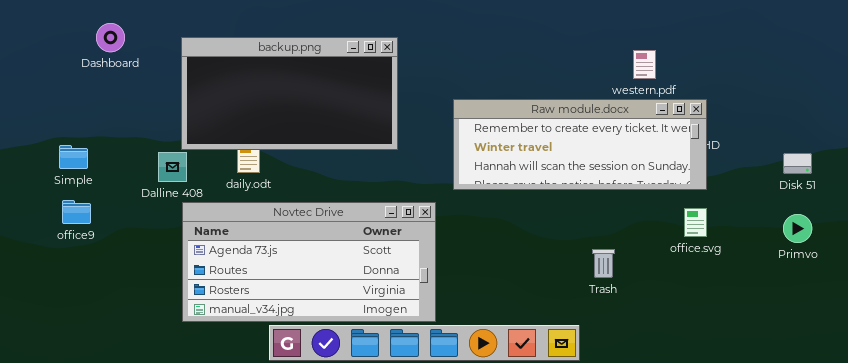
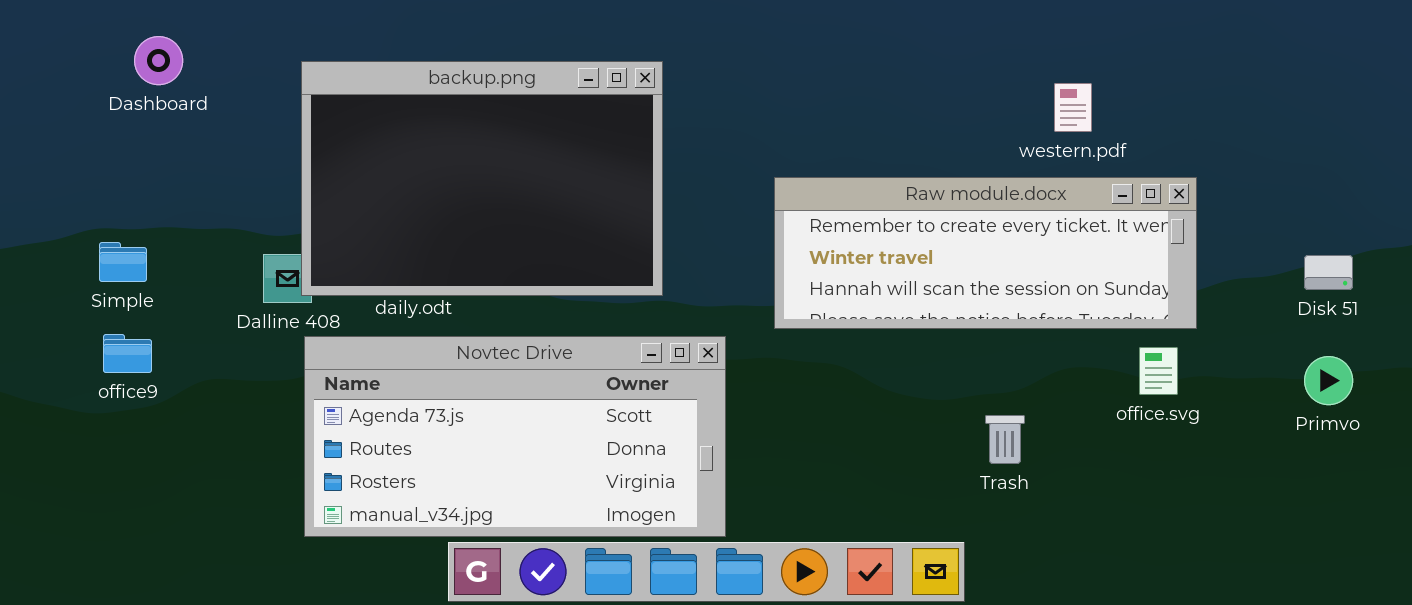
Dashboard: [96,23,125,52] -> [134,36,183,85], moved
backup.png: [181,37,398,150] -> [301,61,663,296], resized
Raw module.docx: [453,99,707,190] -> [774,177,1197,329], moved

